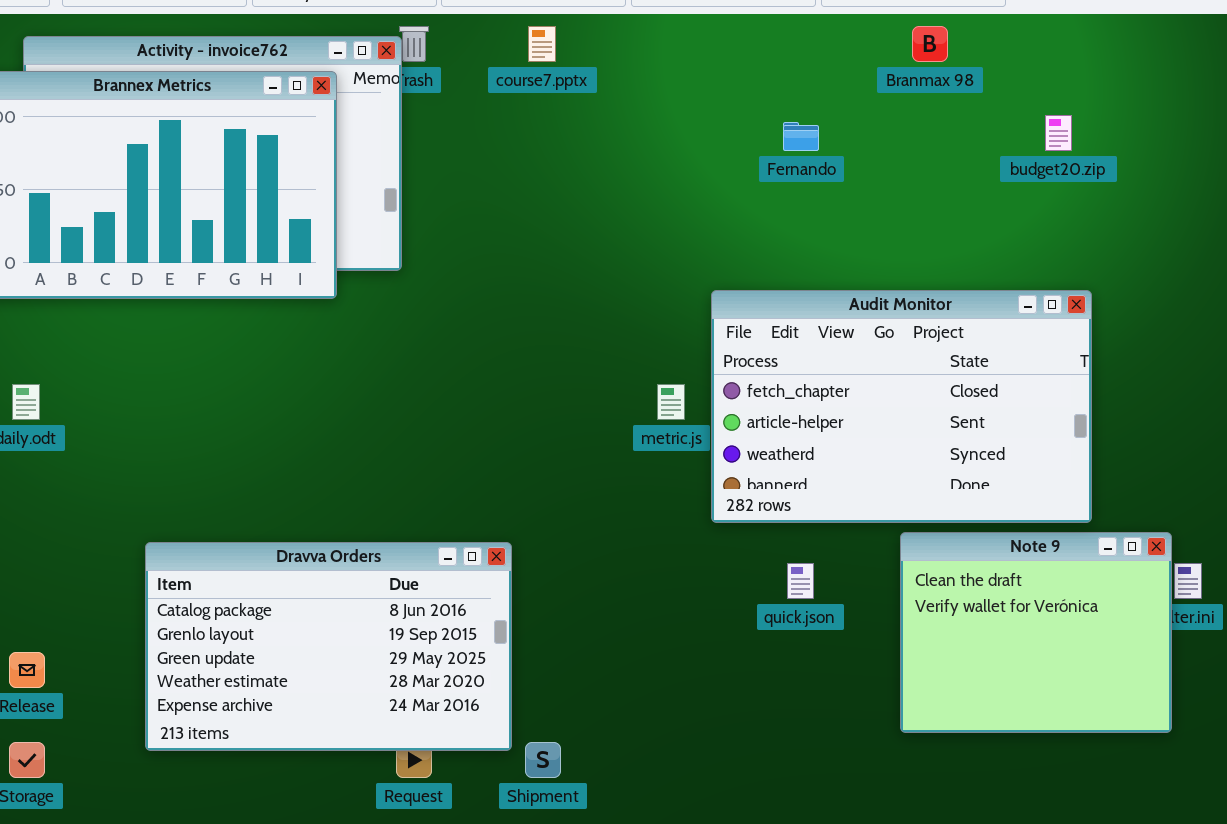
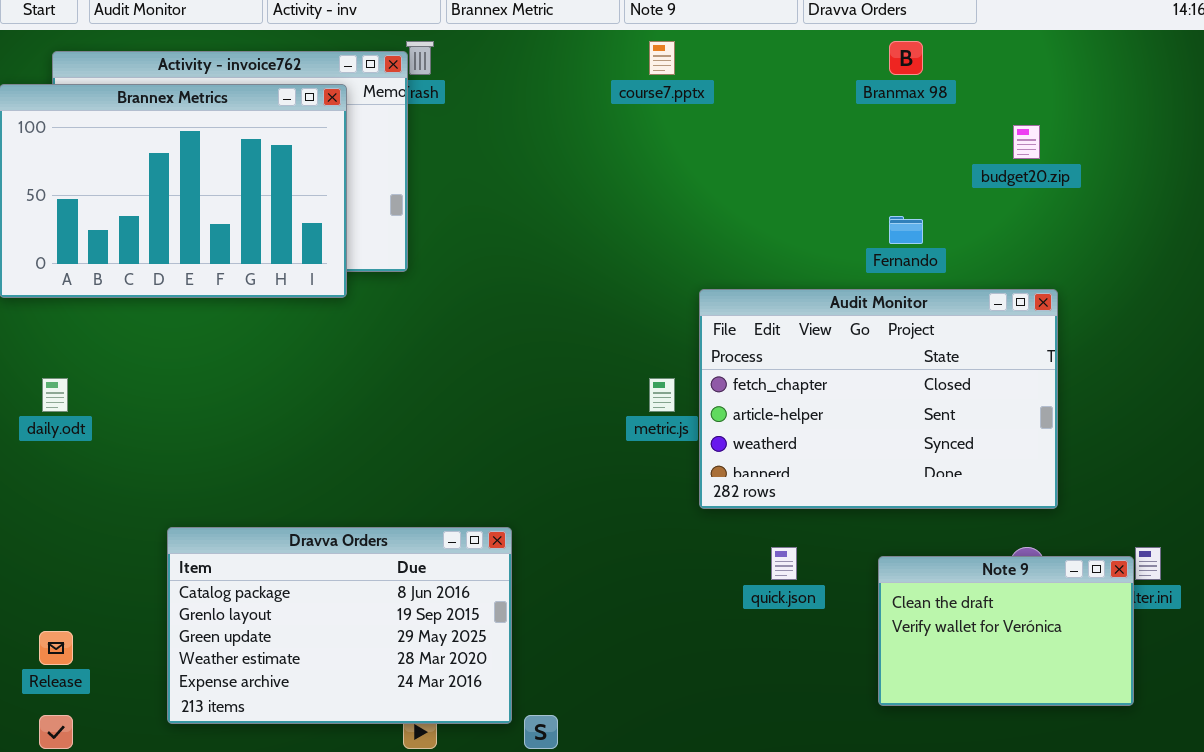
course7.pptx: [528,26,556,62] -> [649,41,675,75], moved
Fernando: [783,122,819,151] -> [889,216,923,244], moved
Note 9: [900,532,1172,733] -> [878,556,1134,706], resized

